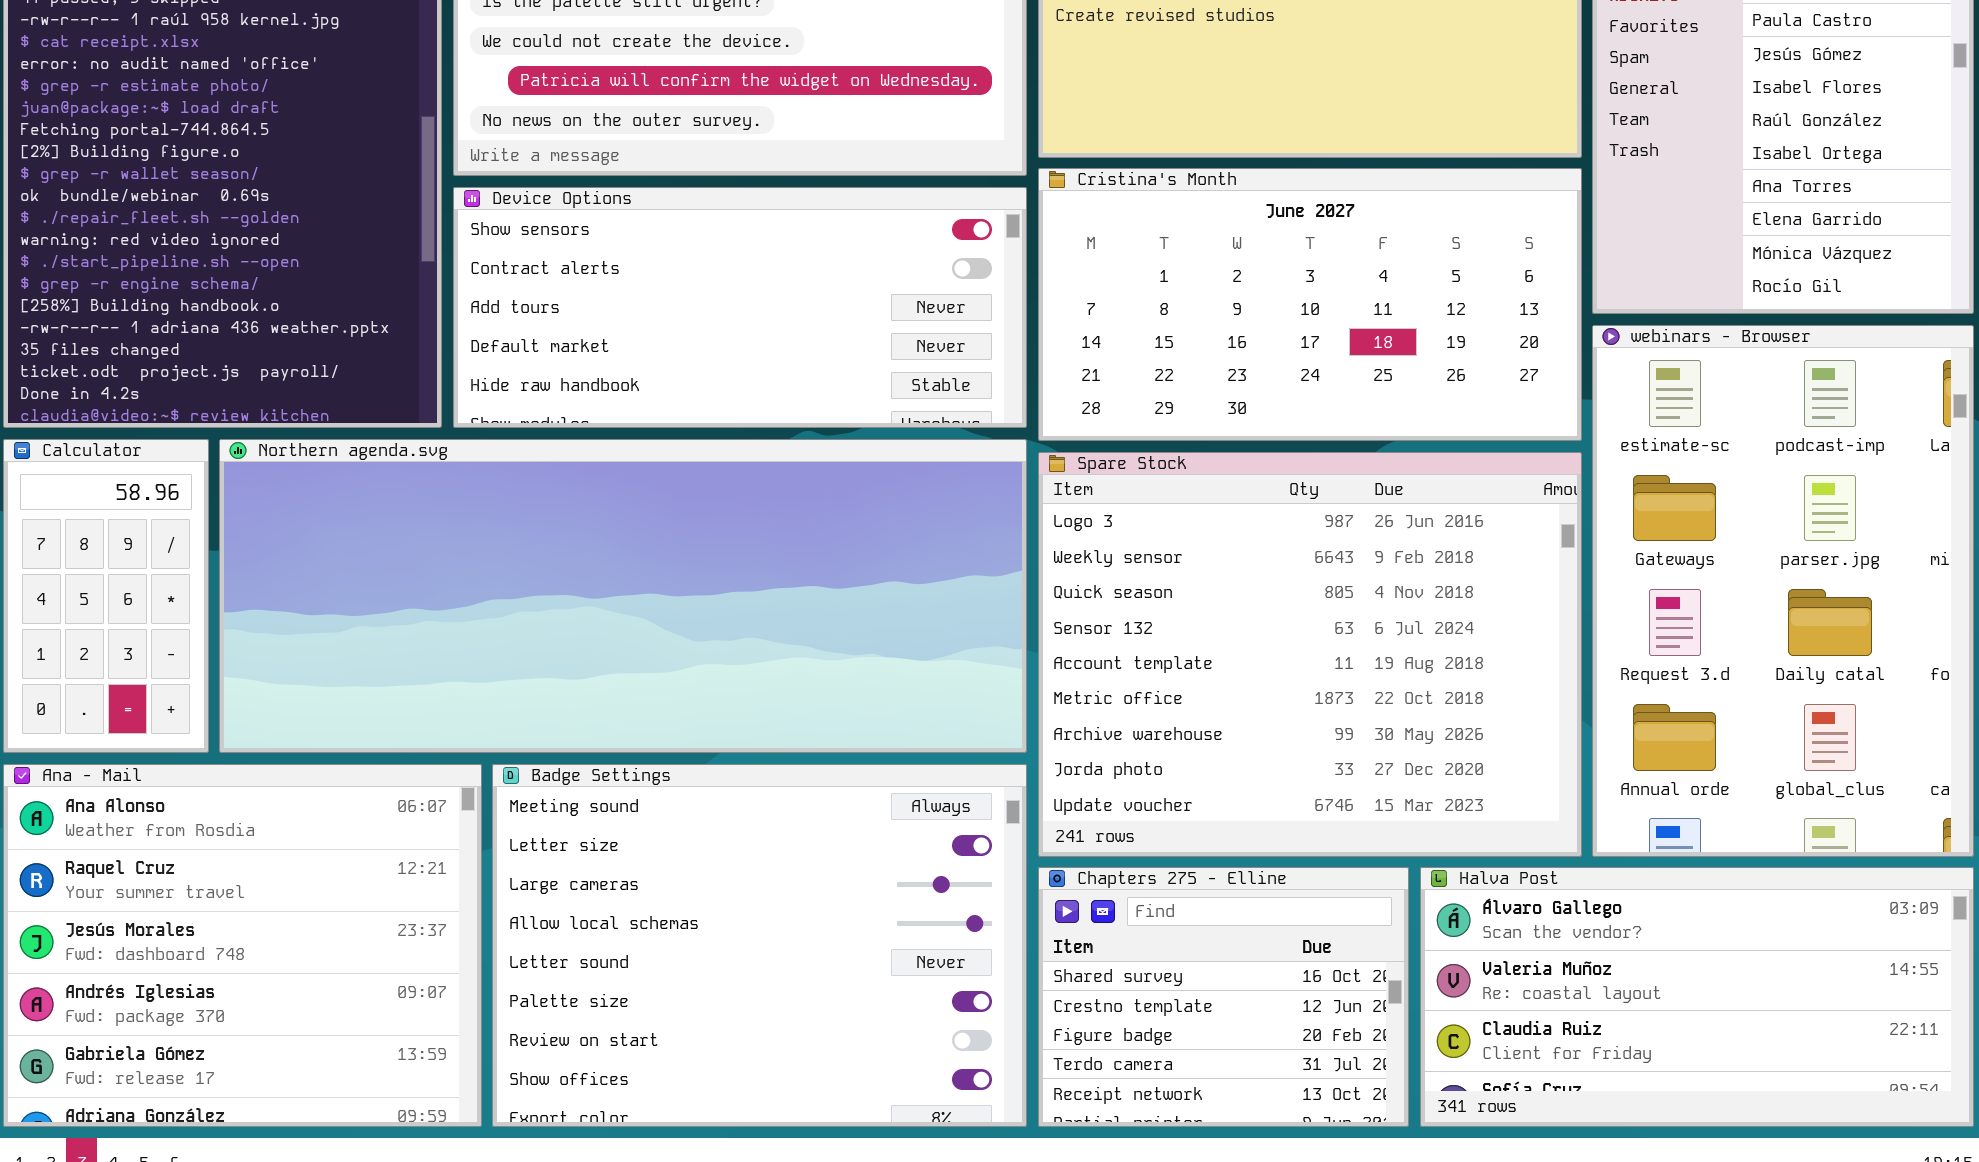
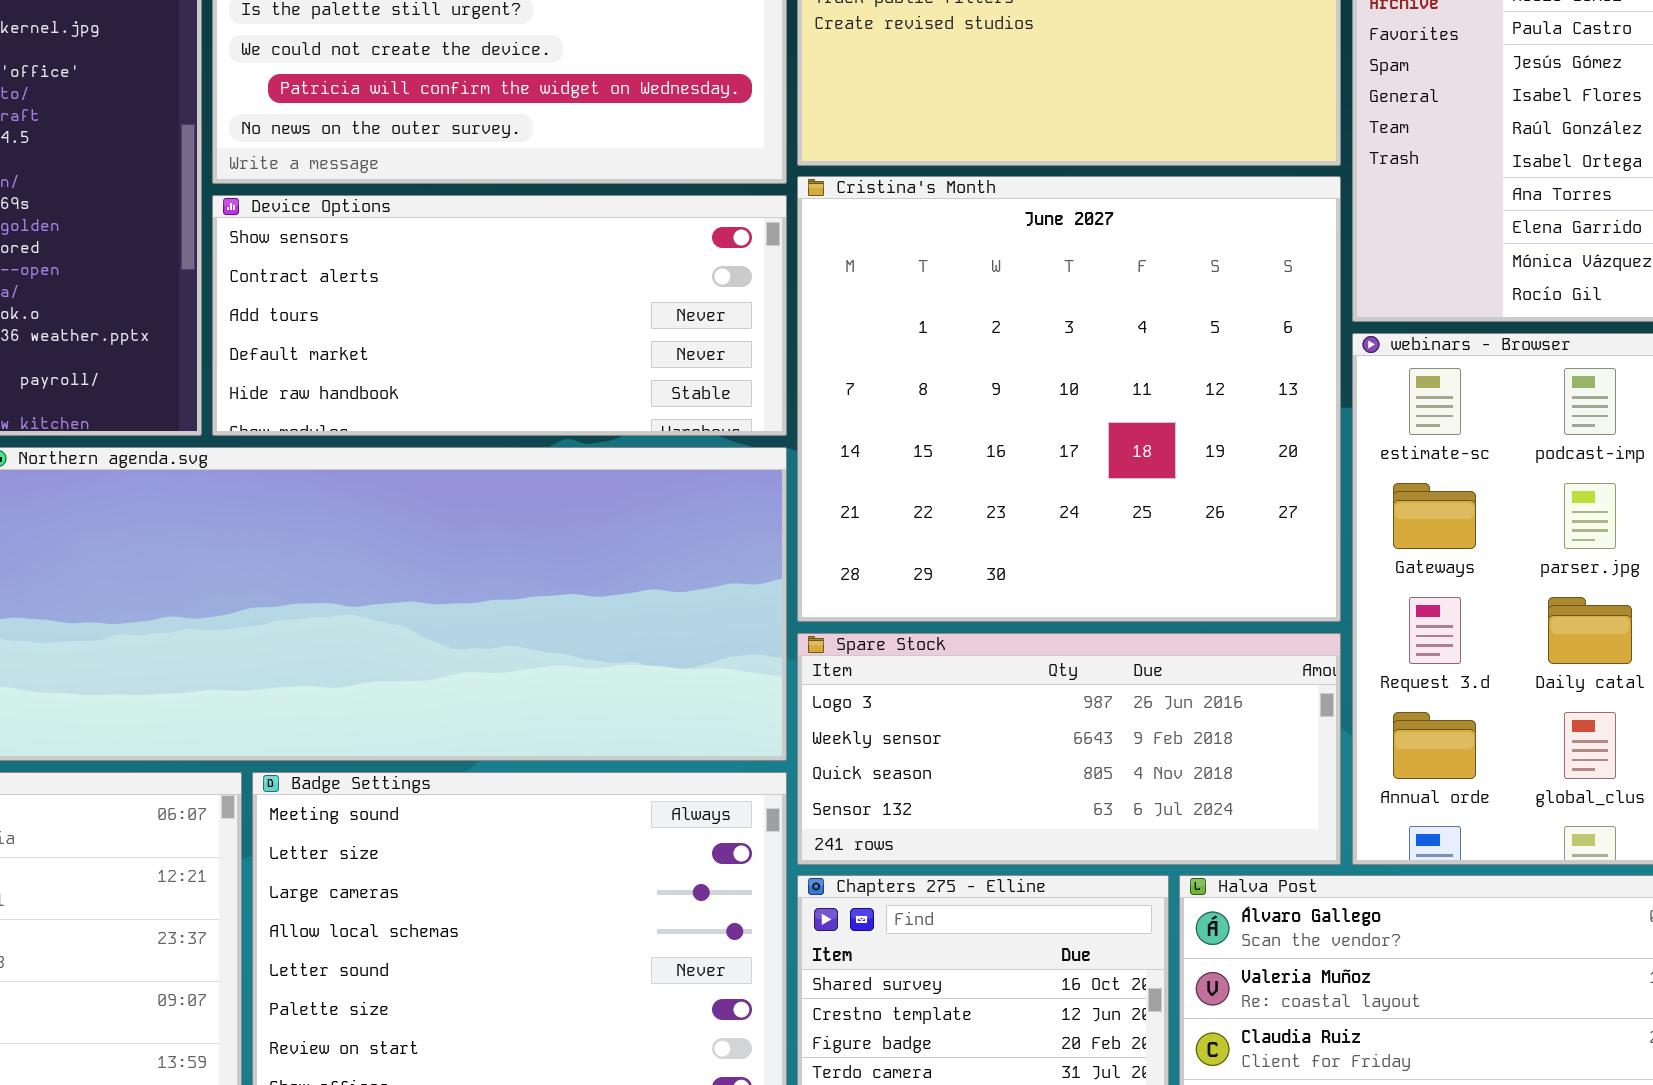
Cristina's Month: [1038,168,1582,441] -> [797,176,1341,622], resized
Spare Stock: [1038,452,1582,857] -> [797,633,1341,865], resized

